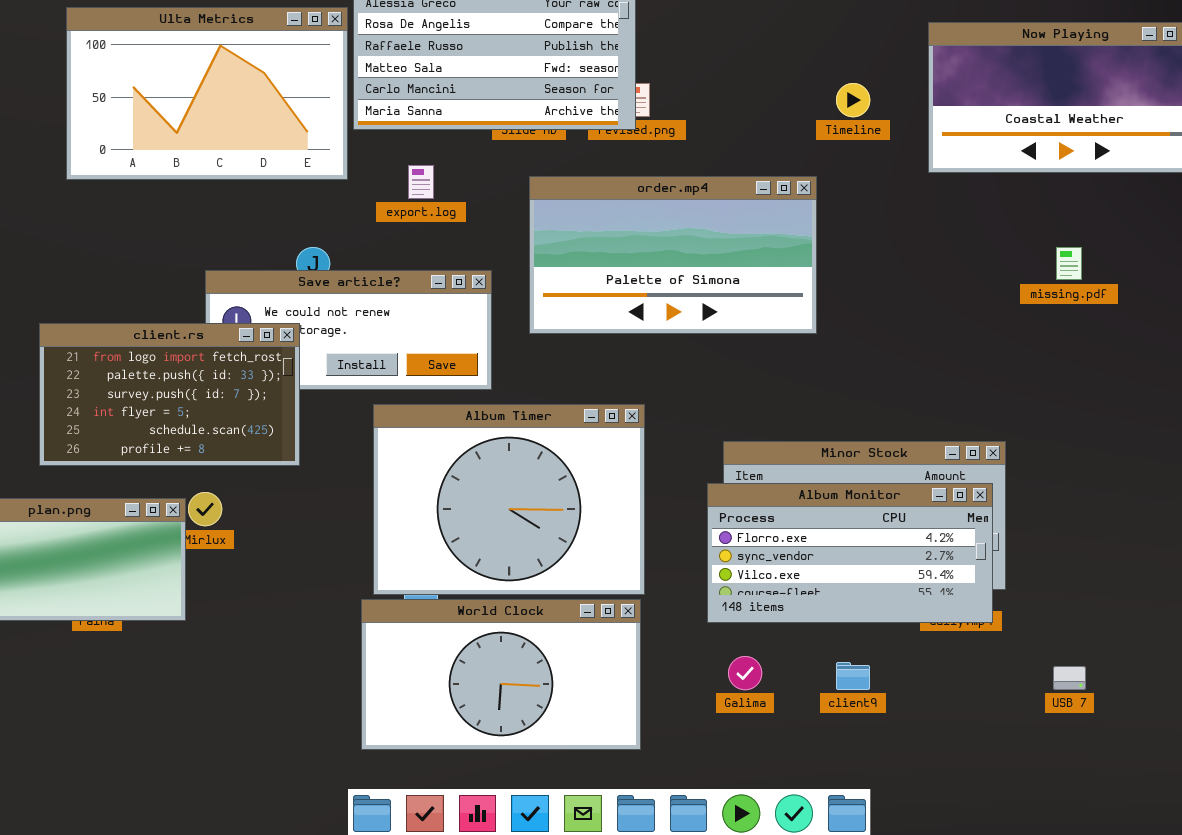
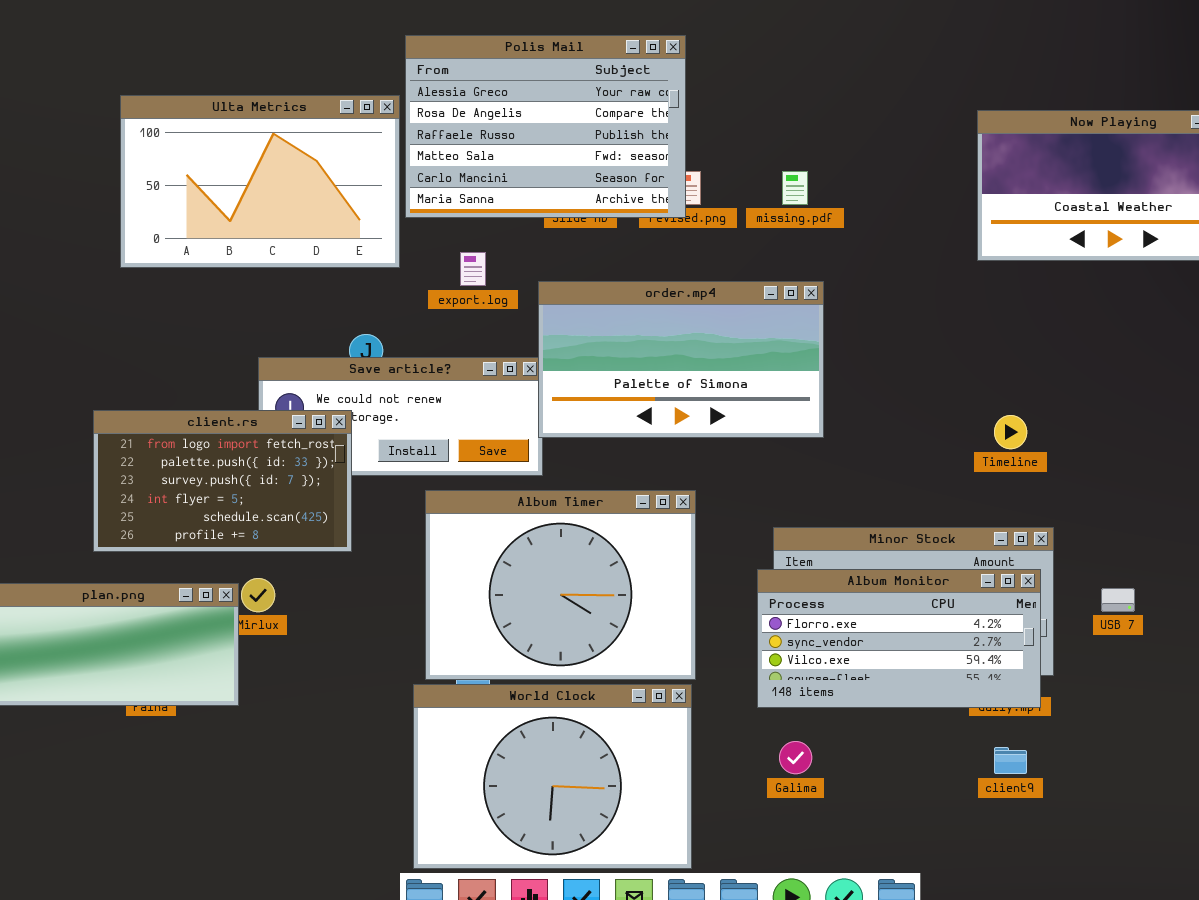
Timeline: [836,83,870,117] -> [994,415,1027,449], moved
order.mp4: [529,176,817,334] -> [538,281,824,438], moved
missing.pdf: [1056,247,1082,280] -> [782,171,808,205], moved
World Clock: [361,599,641,750] -> [413,684,692,869], resized
client9: [836,662,870,690] -> [994,747,1027,774], moved
USB 7: [1053,666,1086,690] -> [1101,588,1135,612], moved

